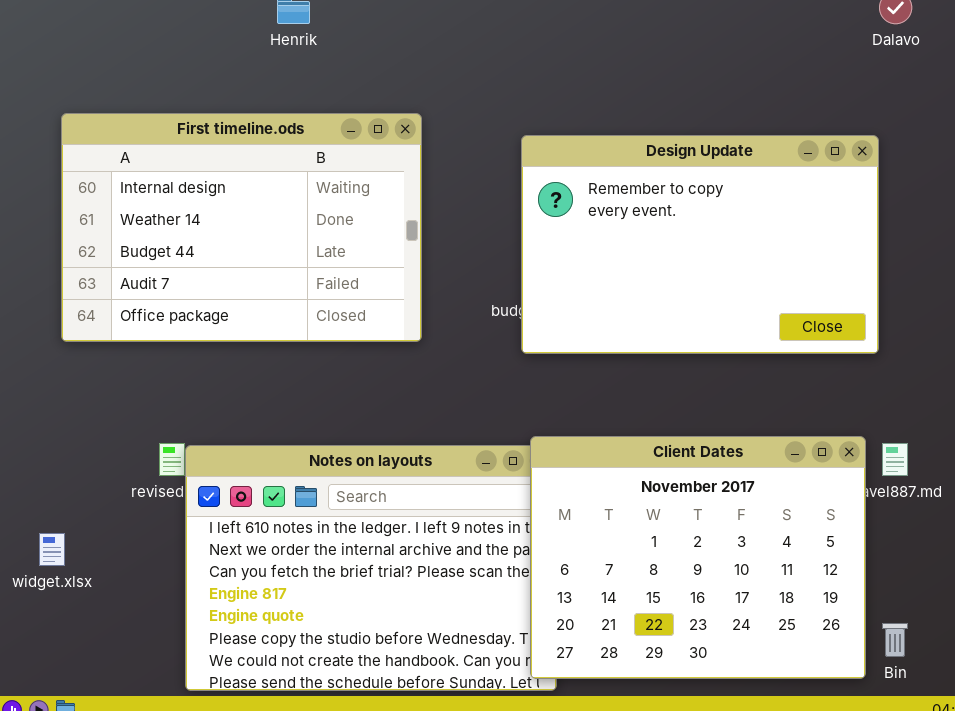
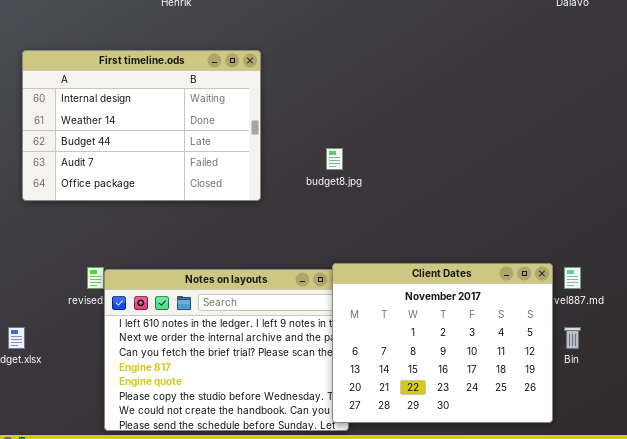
Design Update: [521,135,879,354] -> none, closed
Bin: [882,623,908,657] -> [564,327,581,349], moved

